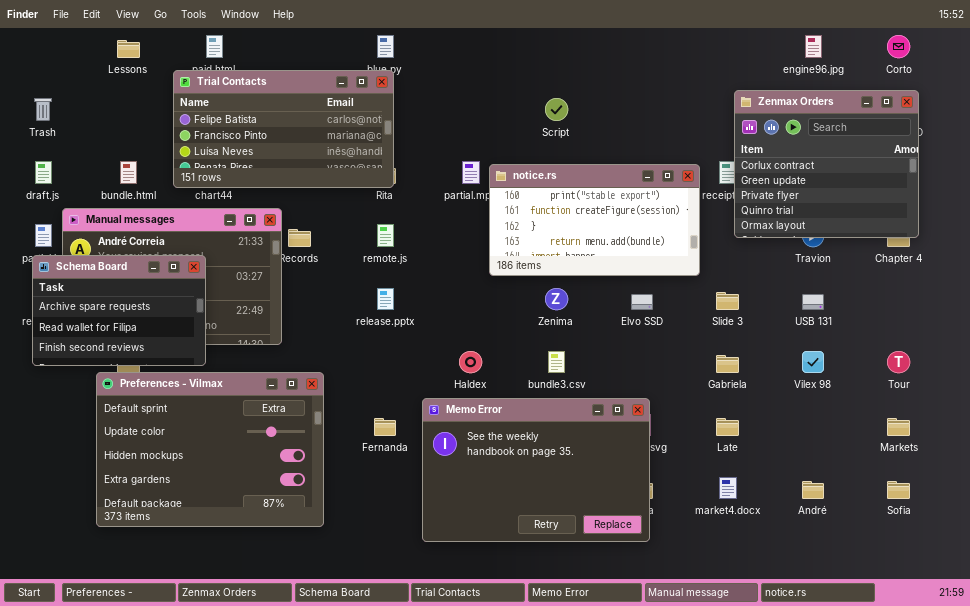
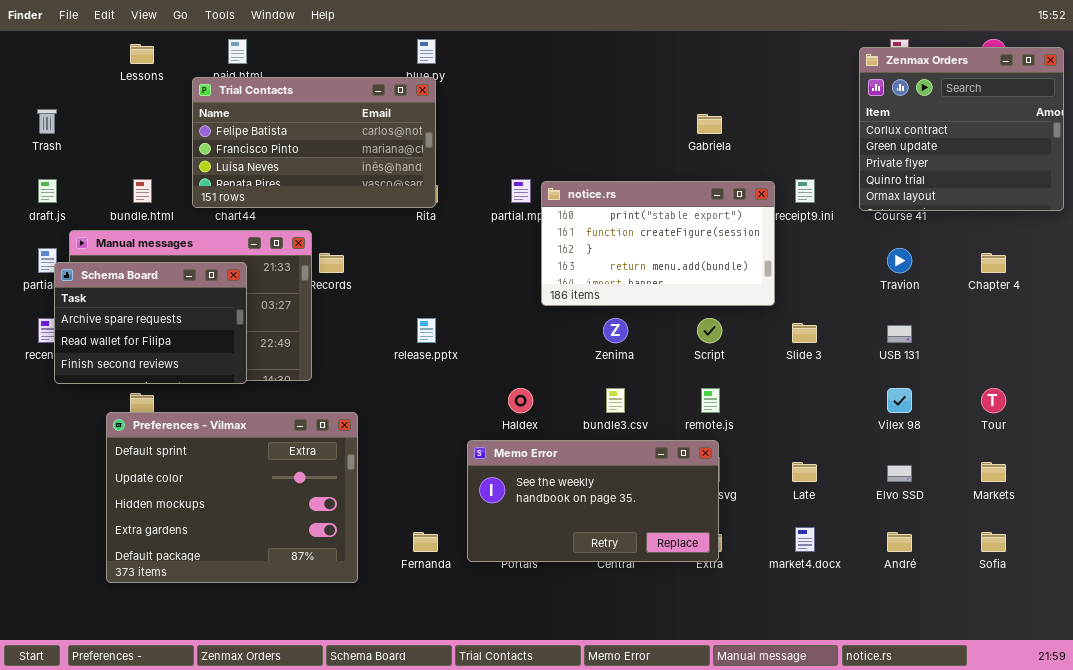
Zenmax Orders: [734,90,919,238] -> [859,47,1064,211], moved
Script: [545,98,568,121] -> [697,318,722,343], moved
remote.js: [377,224,394,247] -> [701,388,720,413], moved
Schema Board: [32,255,206,366] -> [54,262,247,384], moved
Elvo SSD: [631,294,653,310] -> [887,465,912,482], moved
Gabriela: [716,355,739,373] -> [697,114,722,134], moved
Memo Error: [422,398,650,542] -> [467,440,719,562], resized
Fernanda: [374,418,396,436] -> [413,532,438,552], moved

